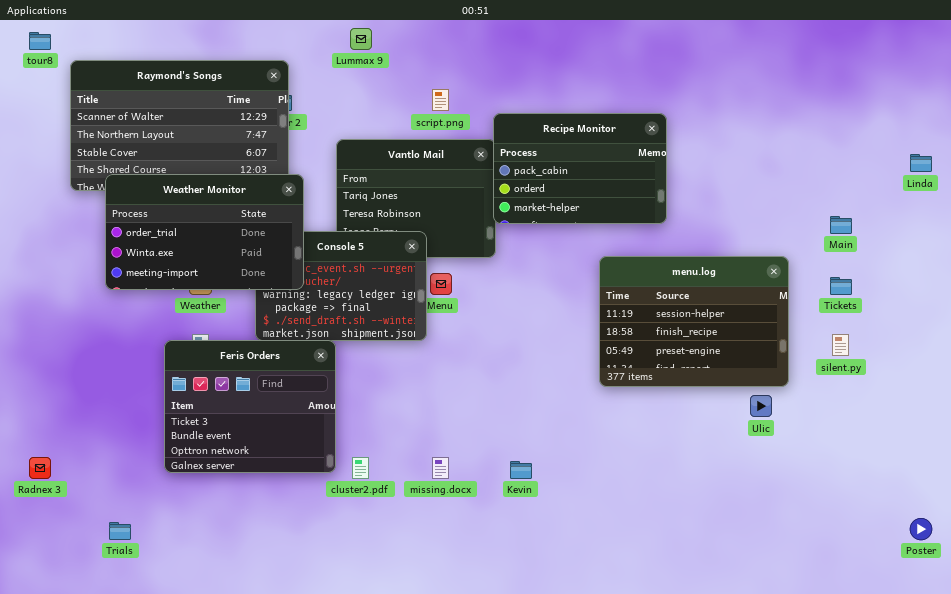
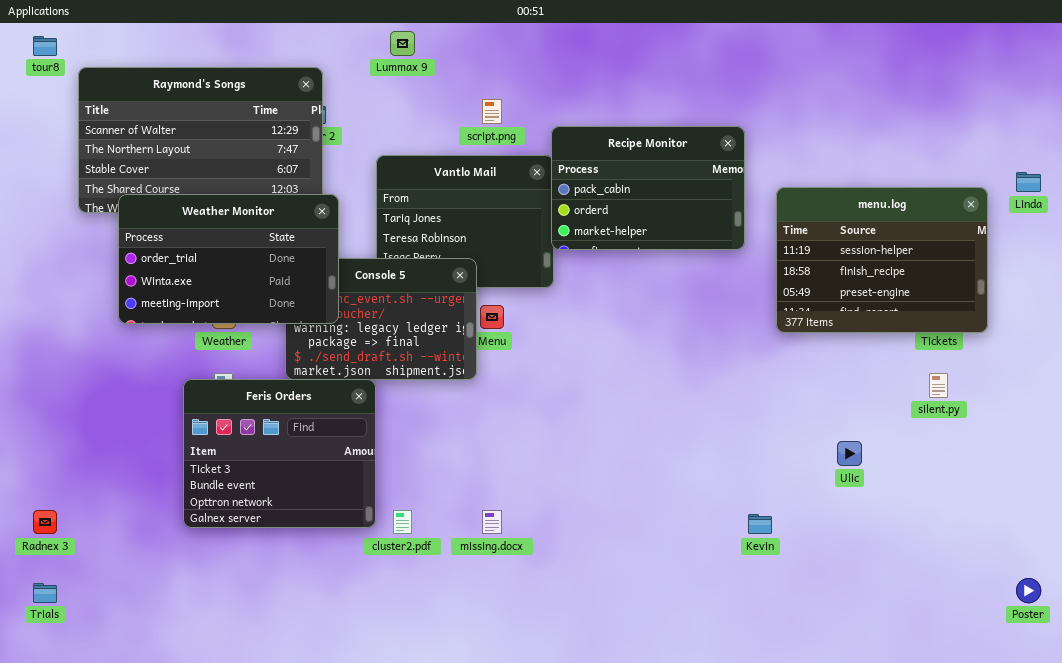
menu.log: [599,256,789,387] -> [776,187,988,333], moved
Kevin: [510,461,532,479] -> [748,514,772,534], moved
Trials: [109,522,131,540] -> [33,583,57,603], moved

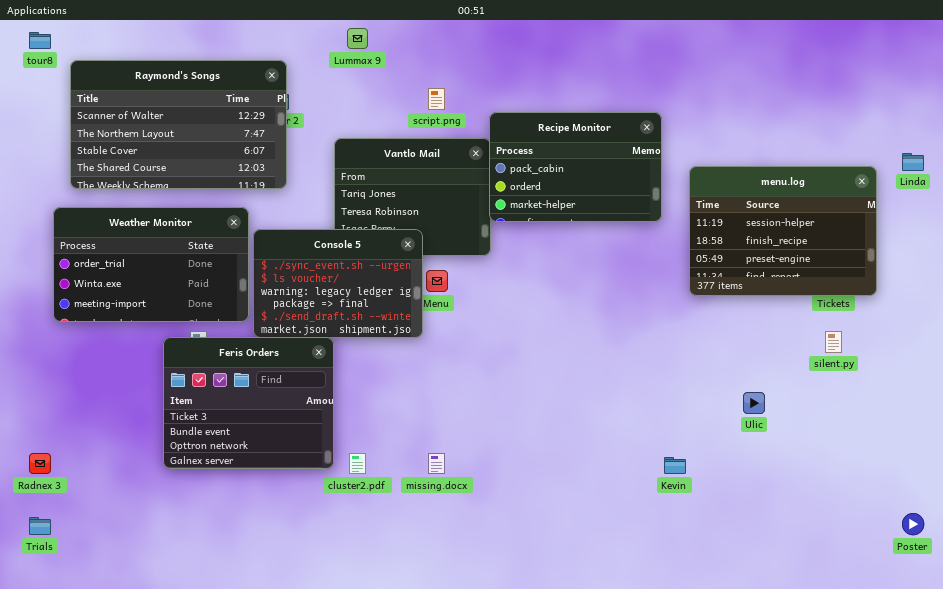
Weather Monitor: [118,194,339,324] -> [53,207,249,322], moved

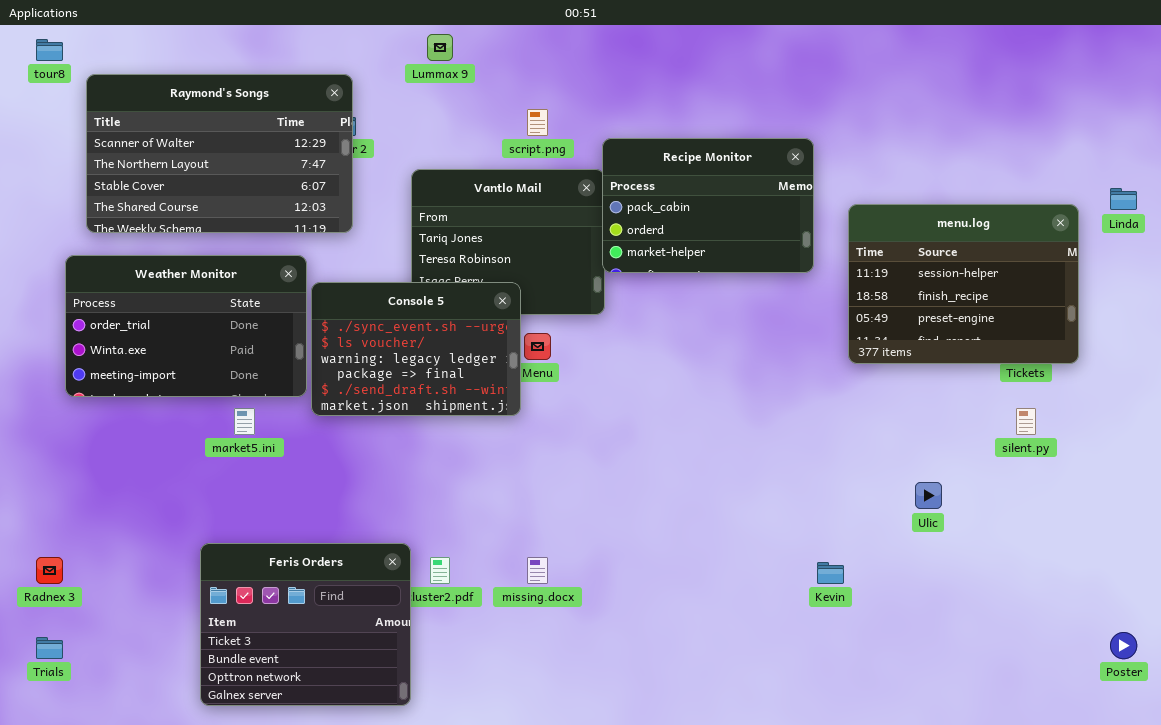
Feris Orders: [163,337,334,469] -> [200,543,411,706], moved

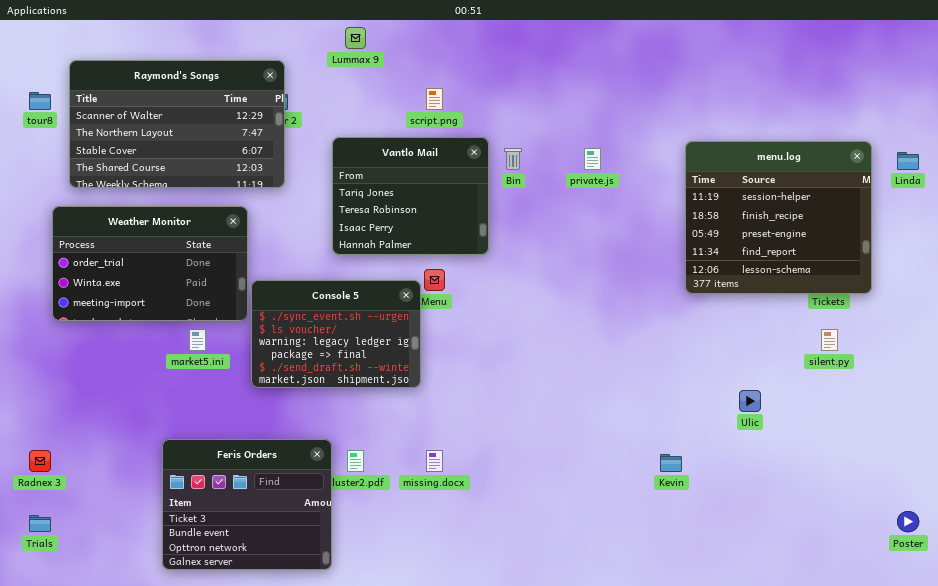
tour8: [36,39,63,61] -> [29,92,51,110], moved
Recipe Monitor: [602,138,814,273] -> none, closed
menu.log: [848,204,1079,364] -> [685,141,872,294], resized
Console 5: [311,282,521,416] -> [251,280,421,388], moved

